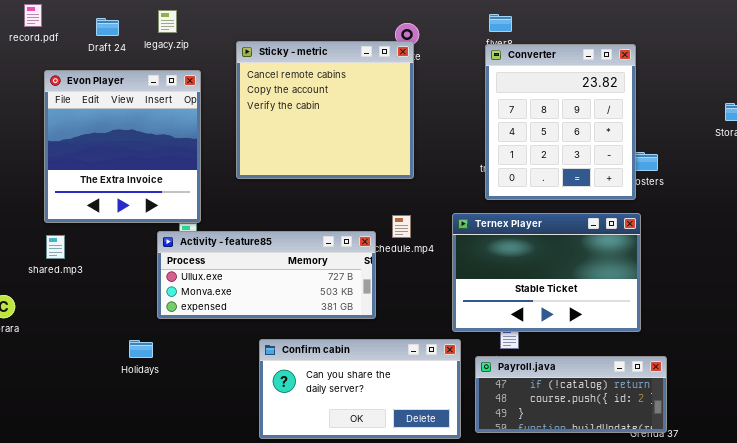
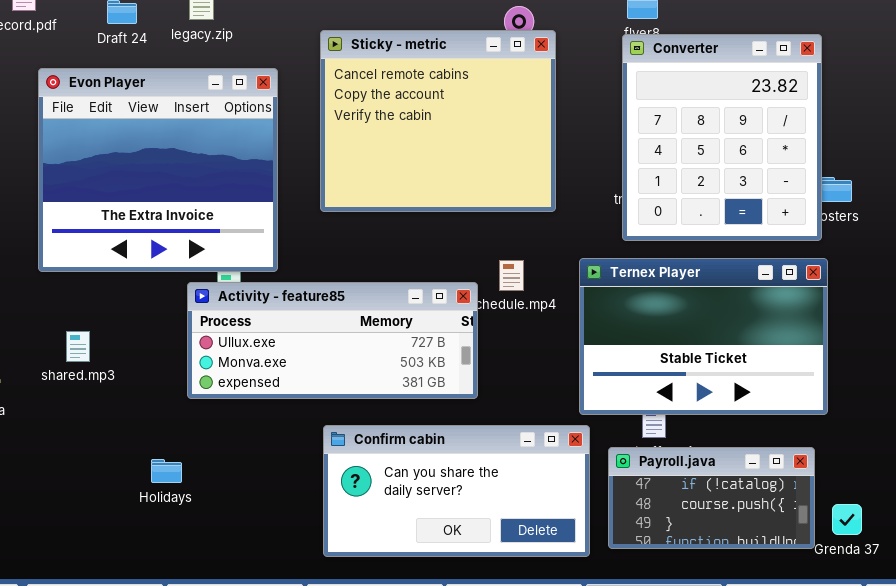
Sticky - metric: [236,41,414,179] -> [320,30,556,212], moved
Evon Player: [44,70,201,223] -> [38,68,278,272], resized
shared.mp3: [46,235,65,259] -> [66,331,90,362], moved
Holidays: [129,340,153,358] -> [151,459,182,483], moved
Payroll.java: [475,356,667,433] -> [608,447,815,549], resized

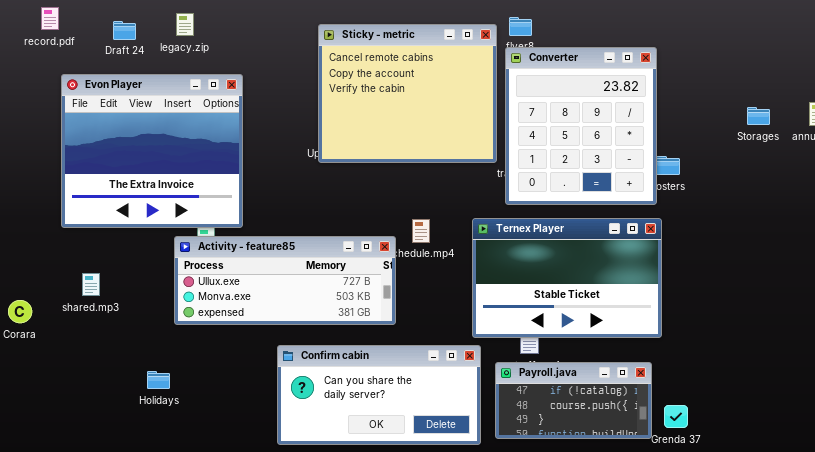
Sticky - metric: [320,30,556,212] -> [318,24,497,163], moved

